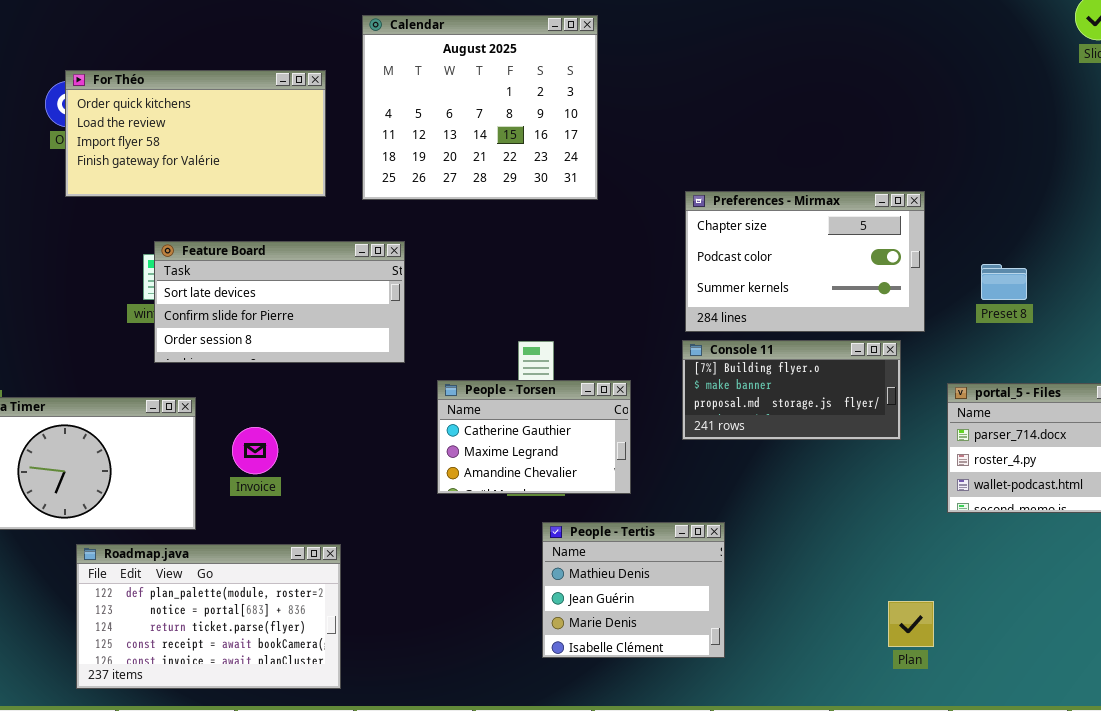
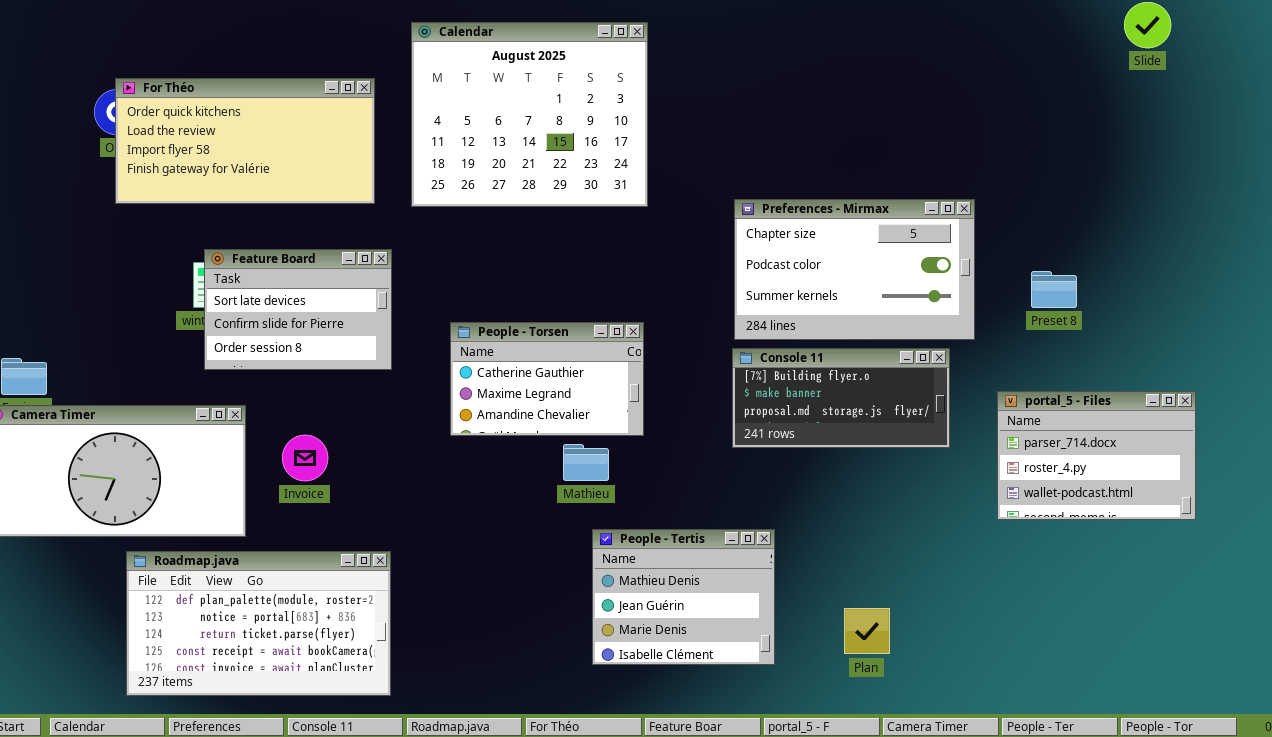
Feature Board: [154,241,405,363] -> [204,249,392,370], resized
People - Torsen: [437,380,631,494] -> [450,322,644,436], moved
Plan: [888,601,934,647] -> [844,608,890,654], moved

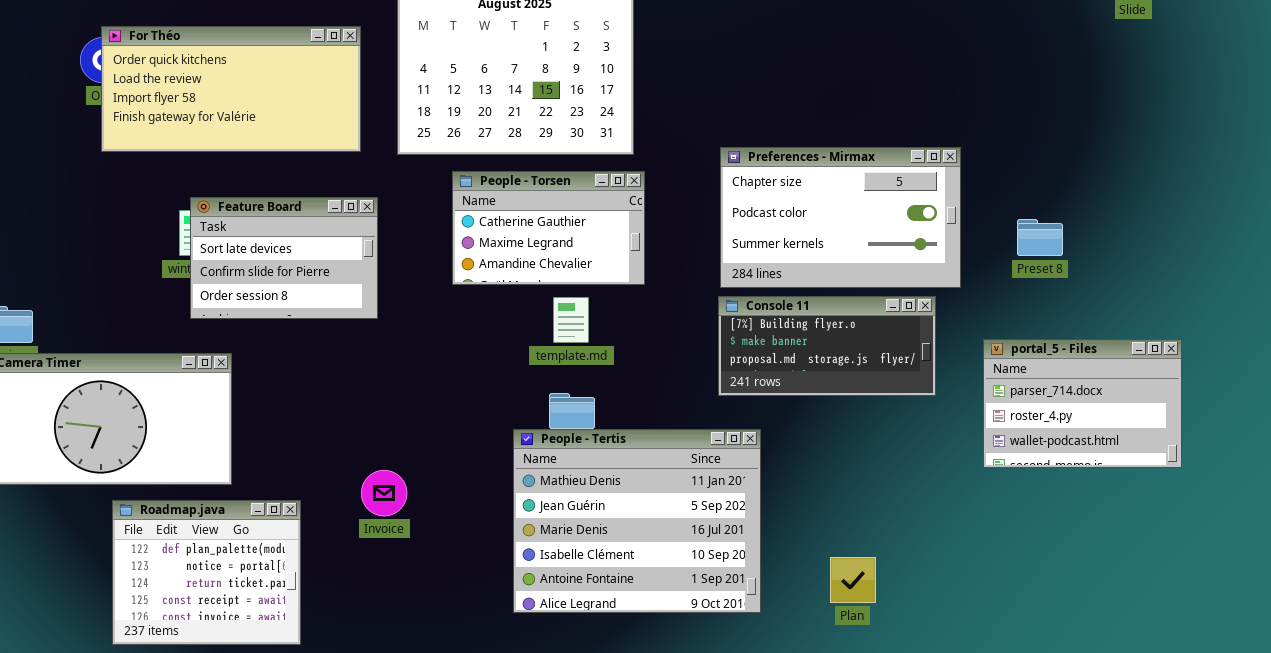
People - Torsen: [450,322,644,436] -> [452,171,645,285], moved
Invoice: [282,435,328,481] -> [361,470,407,516], moved
People - Tertis: [592,529,775,665] -> [513,429,761,613], resized
Roadmap.java: [126,551,391,696] -> [112,500,301,645], resized

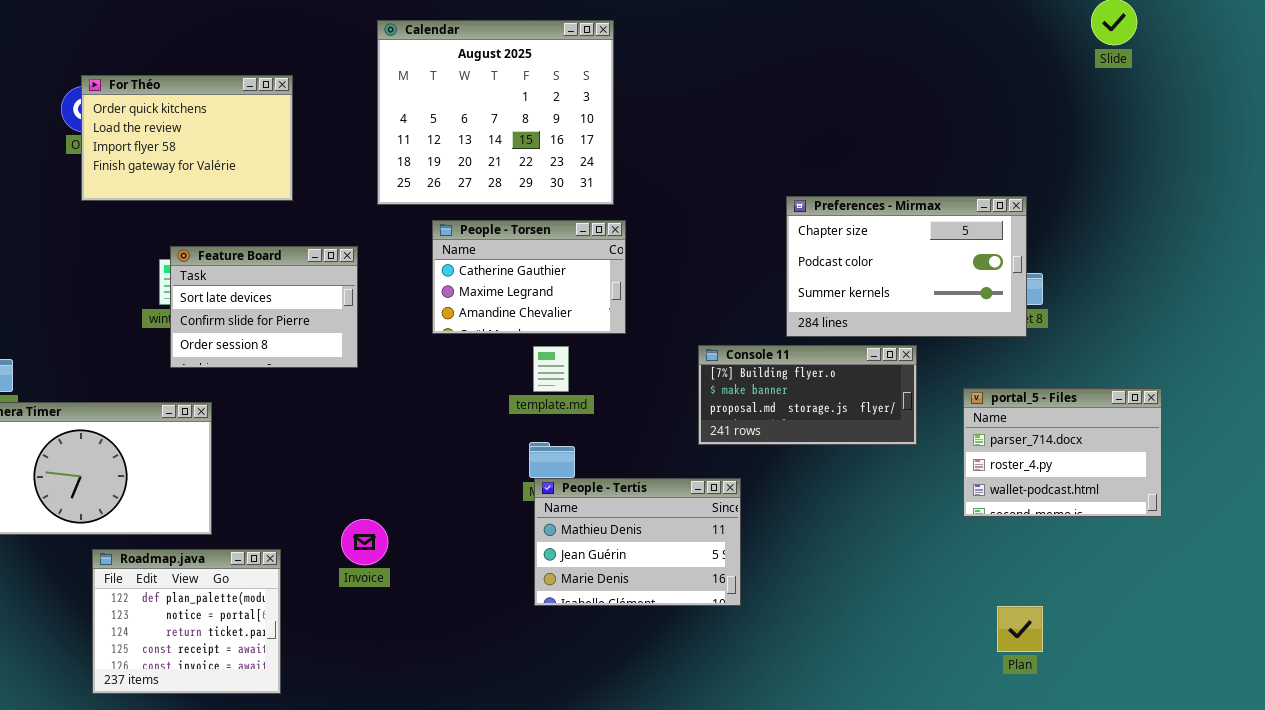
For Théo: [101,26,361,152] -> [81,75,293,201], resized
Preferences - Mirmax: [720,147,961,288] -> [786,196,1027,337], moved
People - Tertis: [513,429,761,613] -> [534,478,741,606], resized
Plan: [830,557,876,603] -> [997,606,1043,652], moved

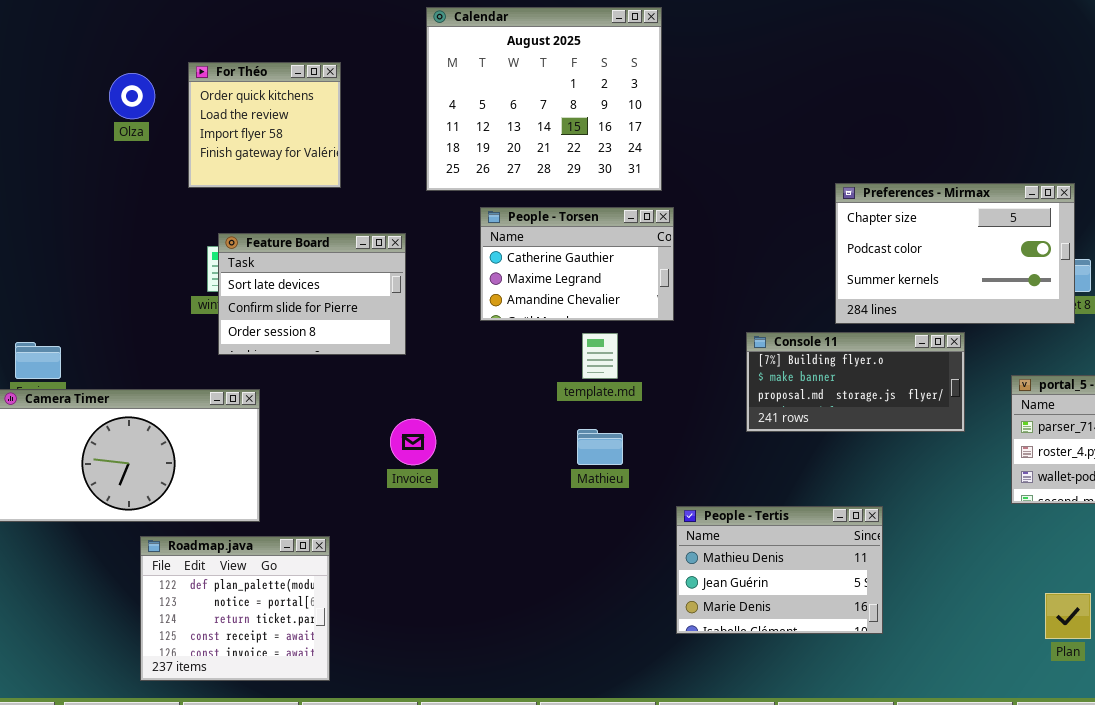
For Théo: [81,75,293,201] -> [188,62,341,188], resized
People - Tertis: [534,478,741,606] -> [676,506,883,634], moved
Invoice: [341,519,388,565] -> [390,419,436,465], moved

